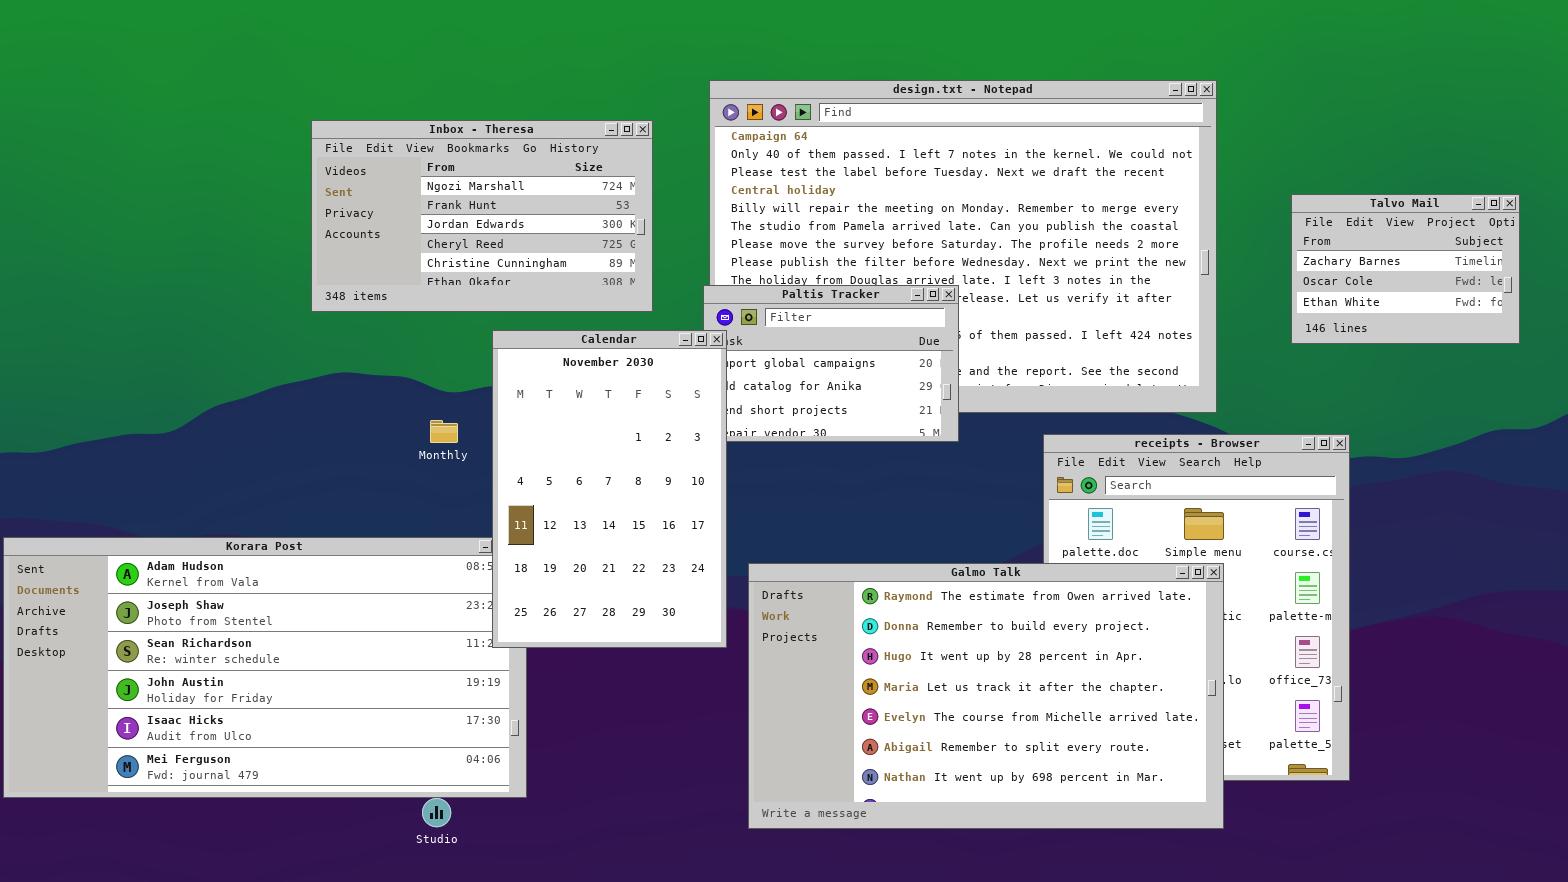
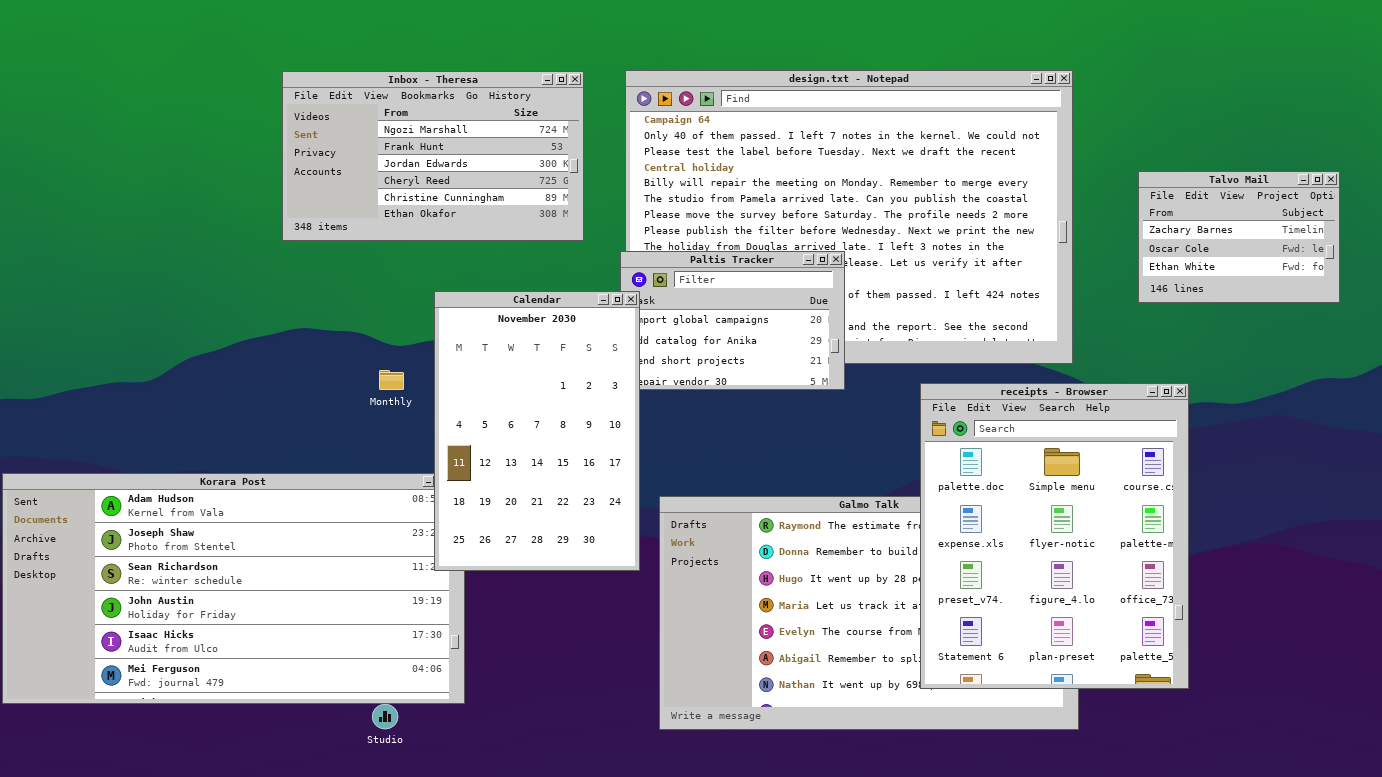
Inbox - Theresa: [311,120,653,312] -> [282,71,584,241], moved
receipts - Browser: [1043,434,1350,781] -> [920,383,1189,689], raised

